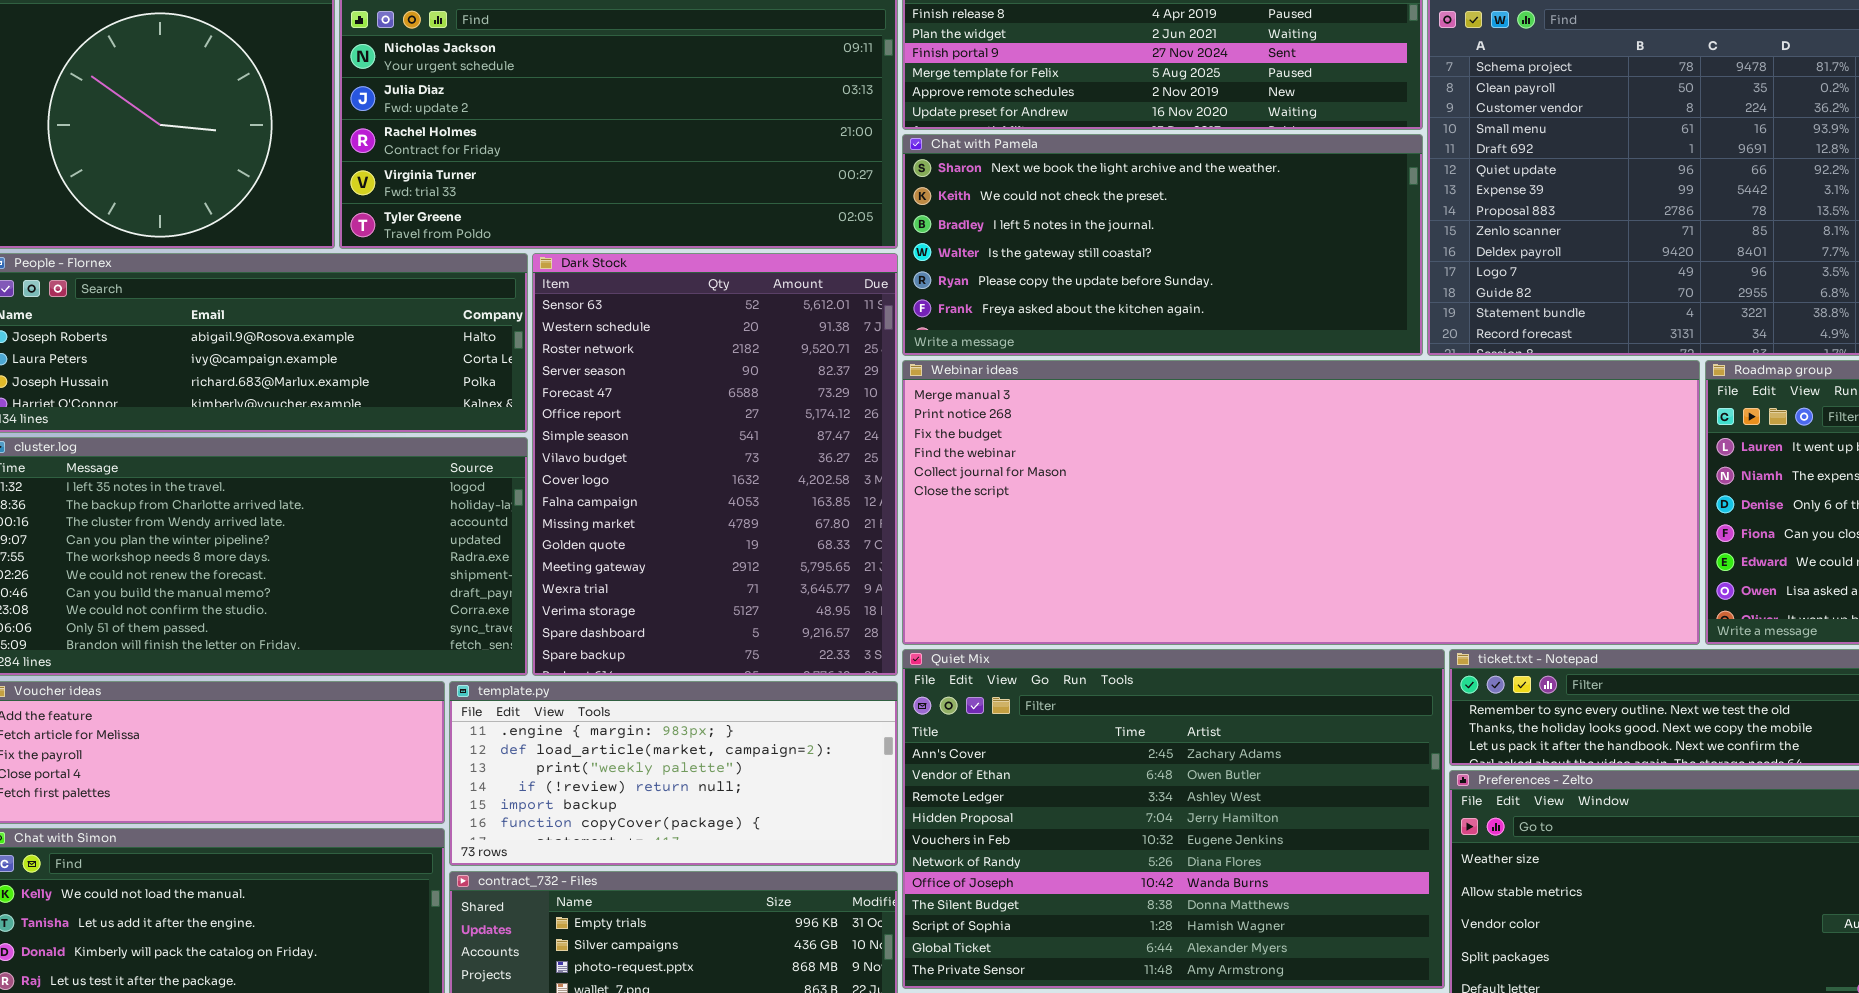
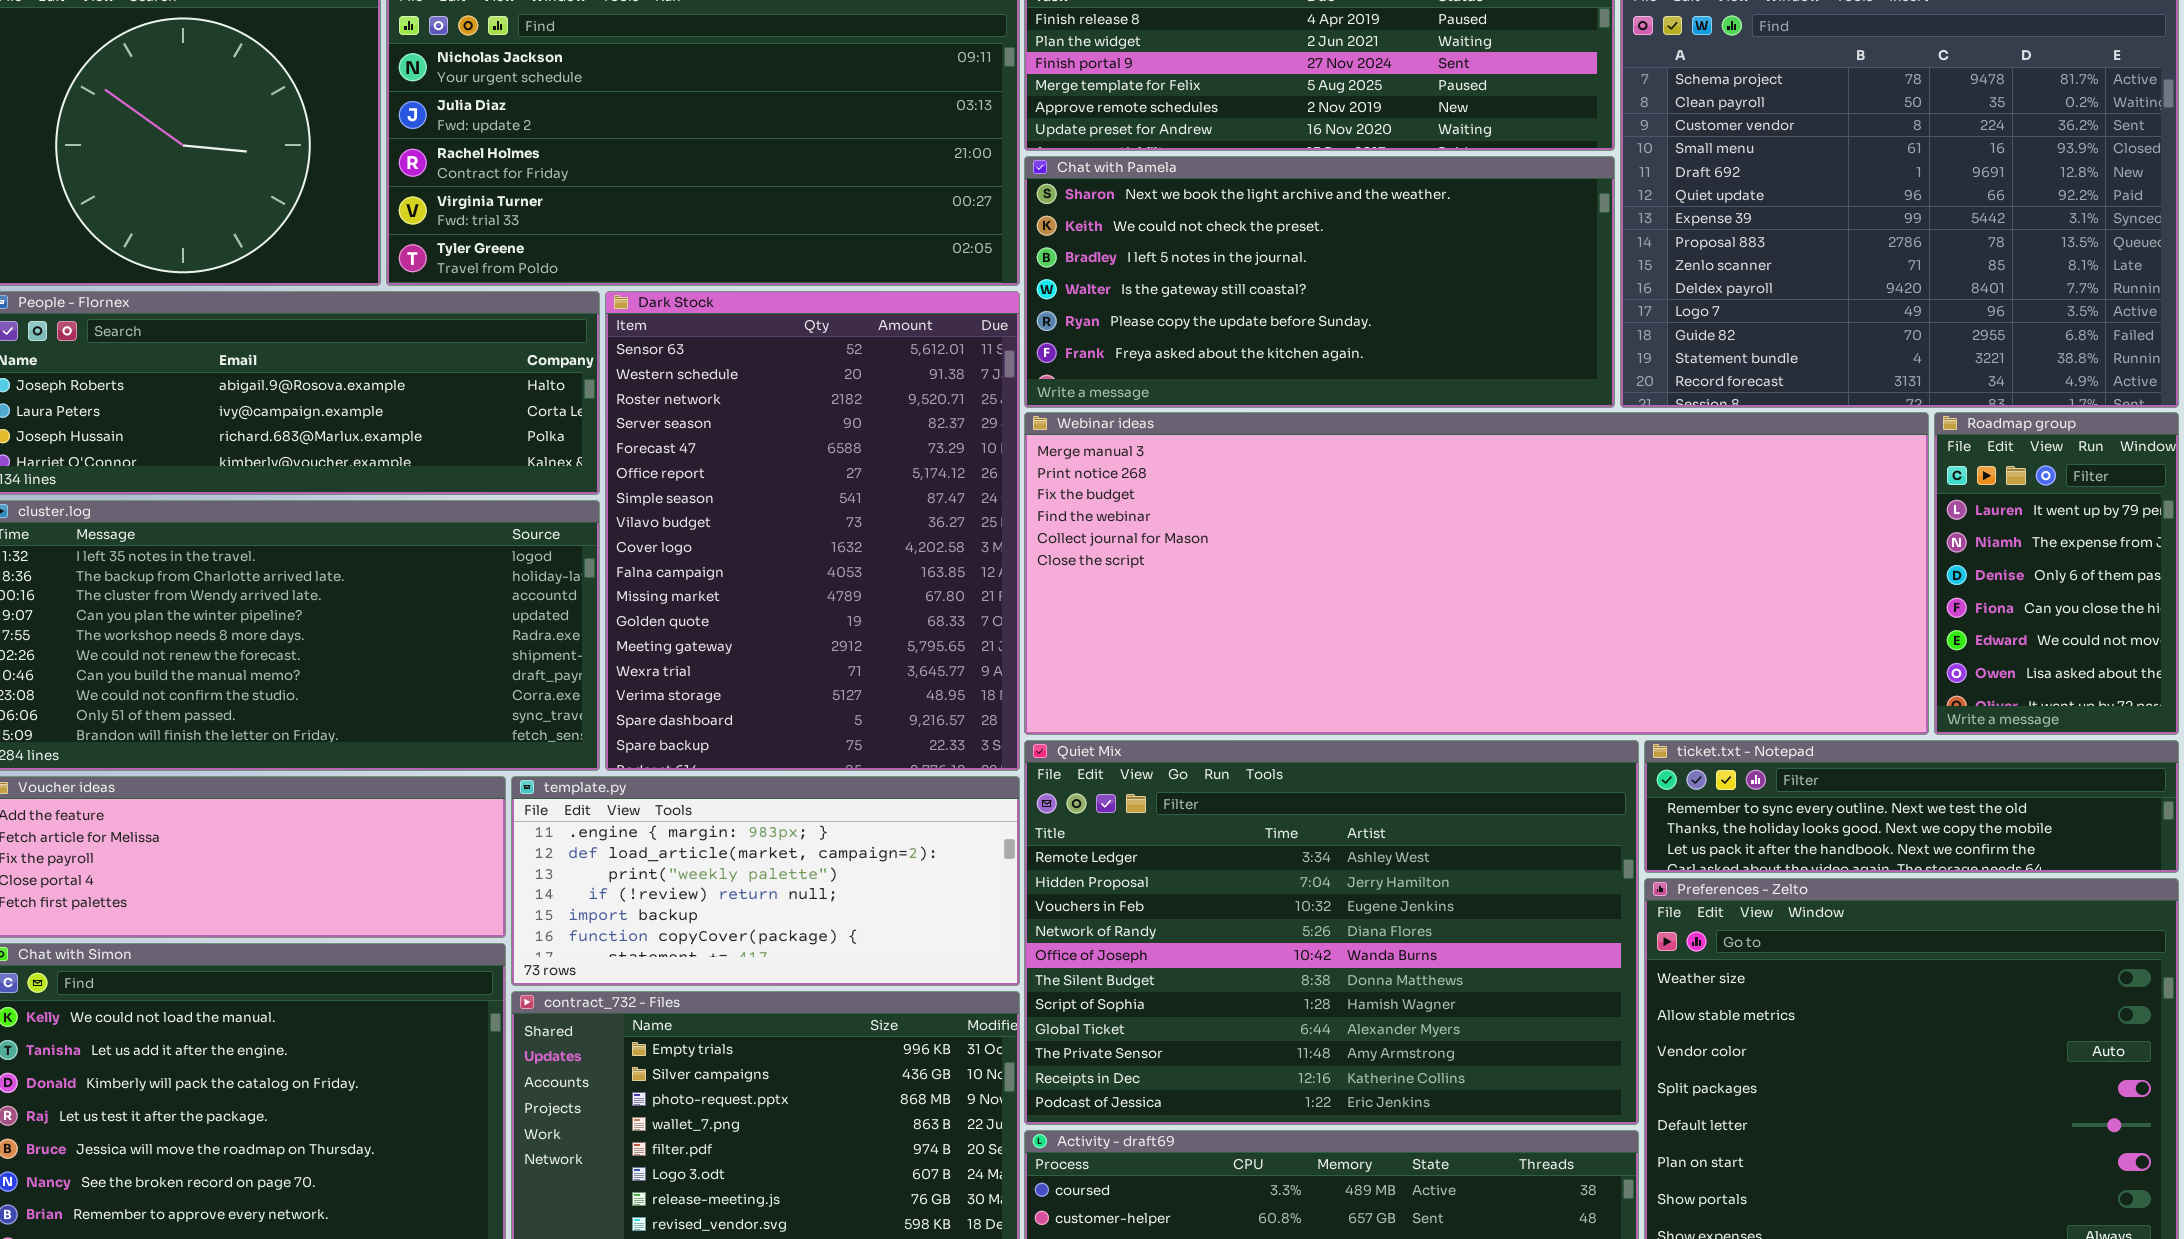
Quiet Mix: [902,649,1445,989] -> [1024,740,1639,1125], scrolled down 2 rows

